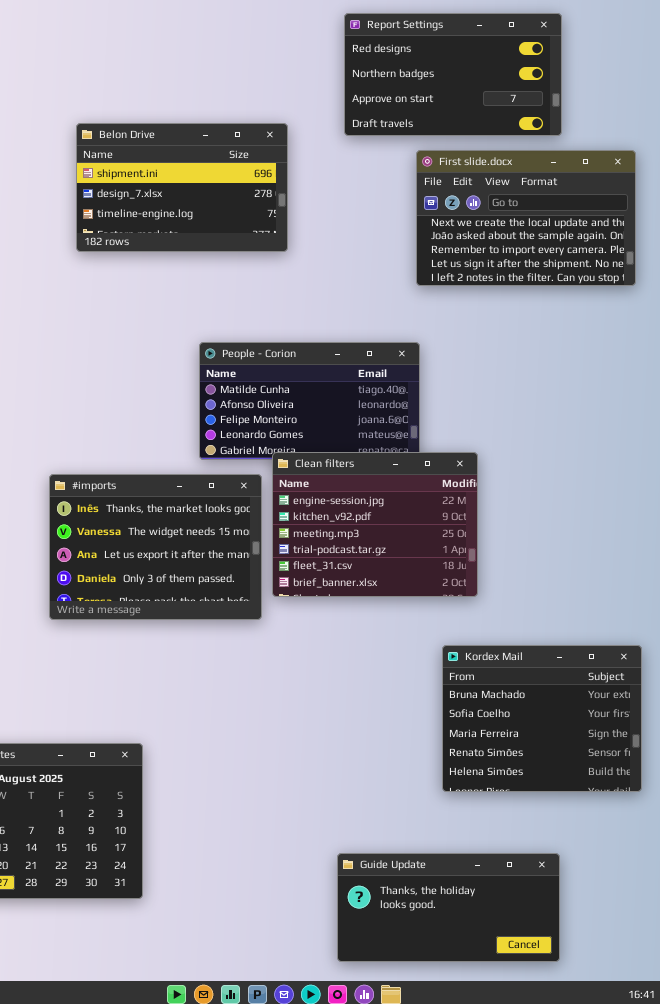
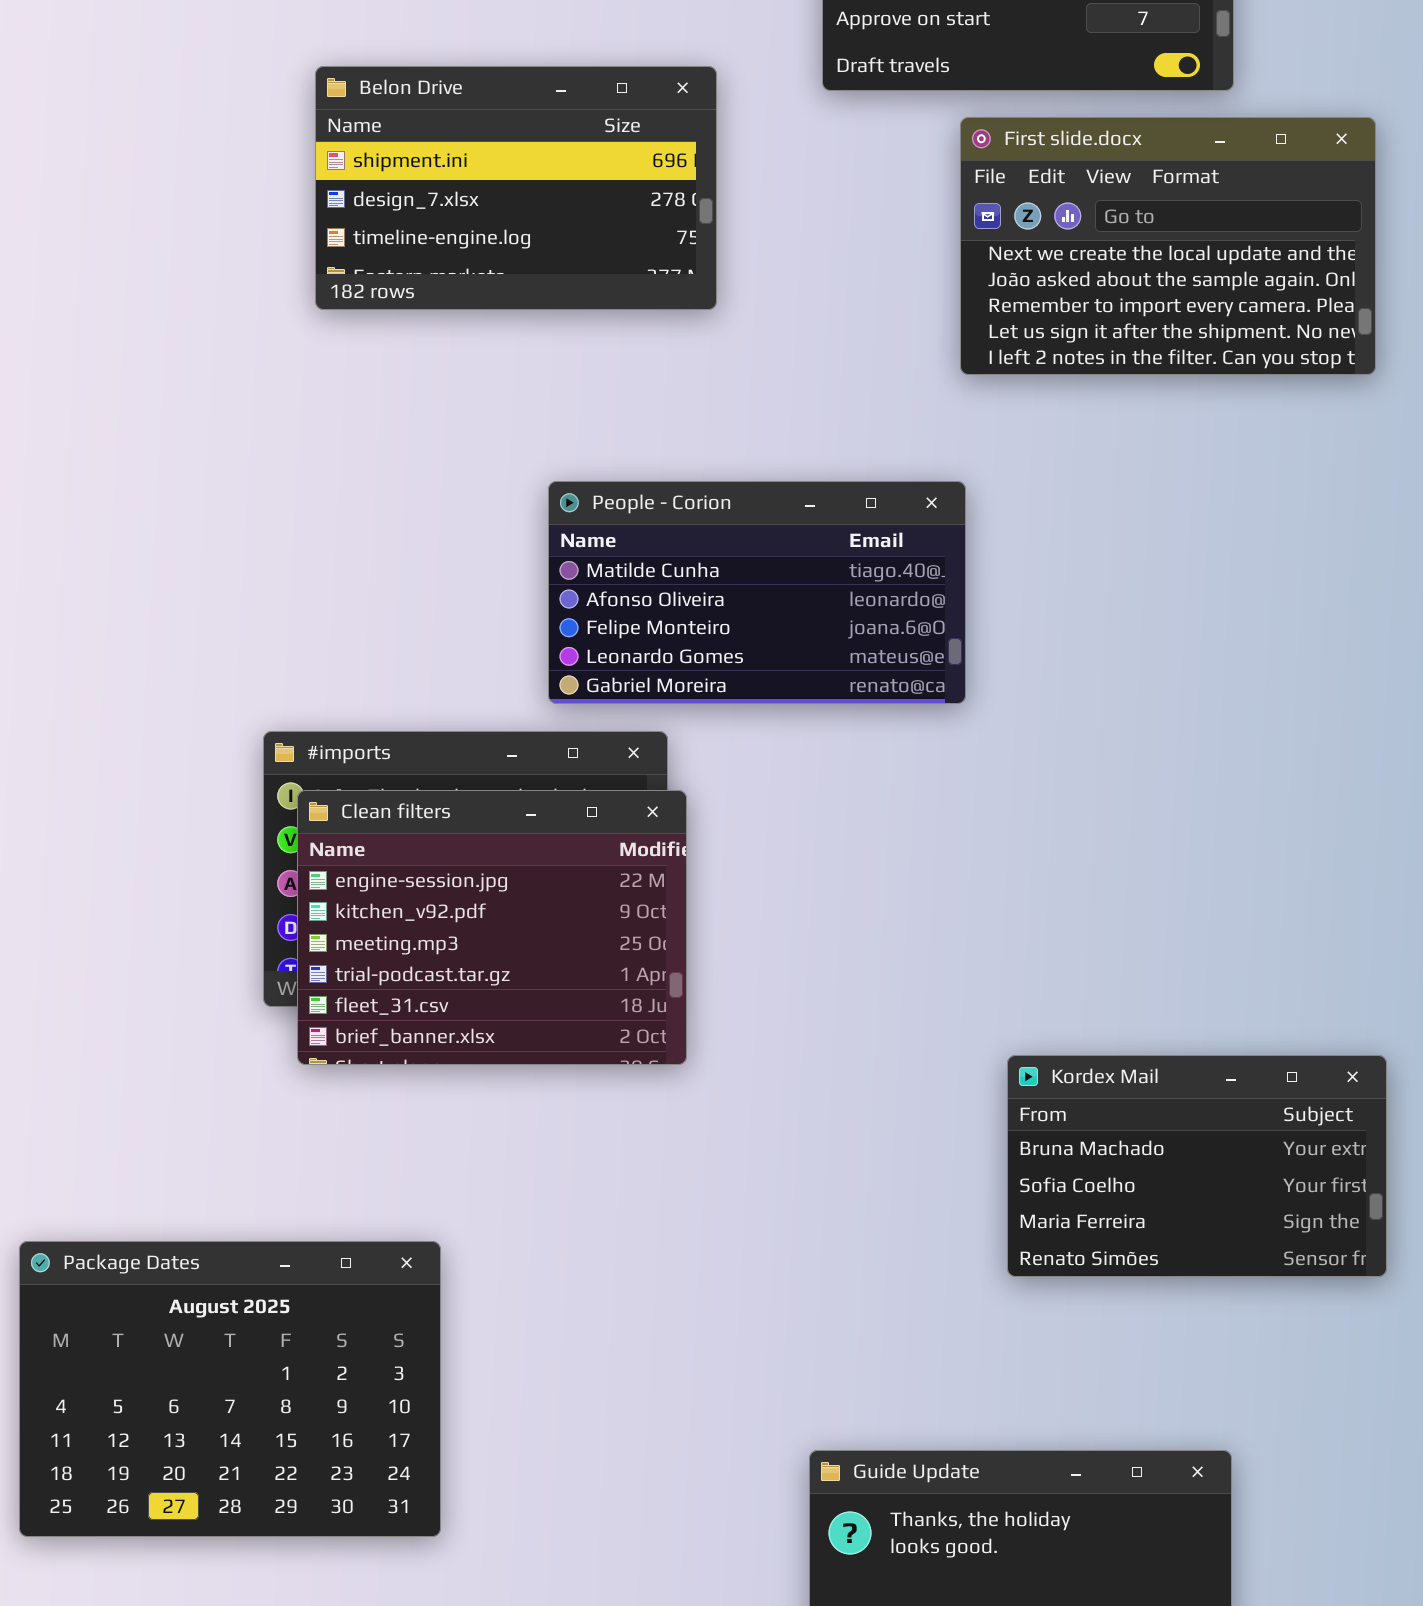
Clean filters: [272,452,478,597] -> [297,790,687,1065], moved
Kordex Mail: [442,645,642,792] -> [1007,1055,1387,1277], resized

